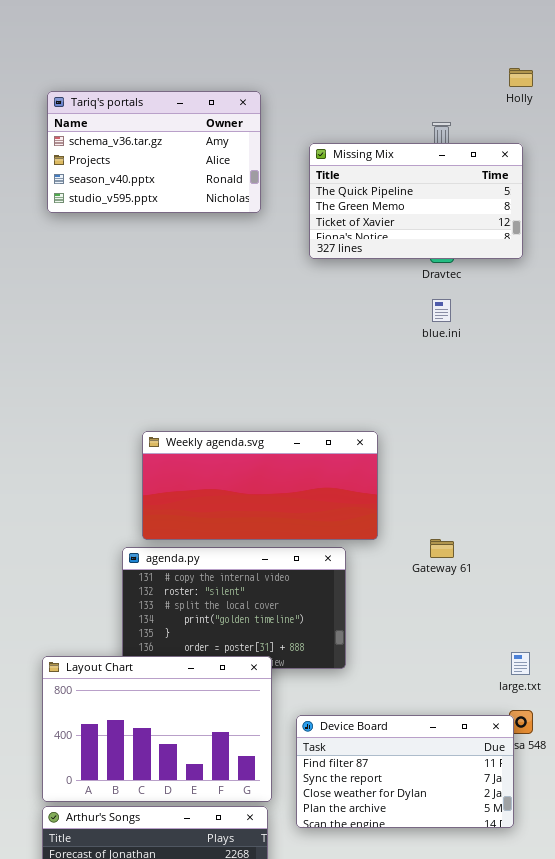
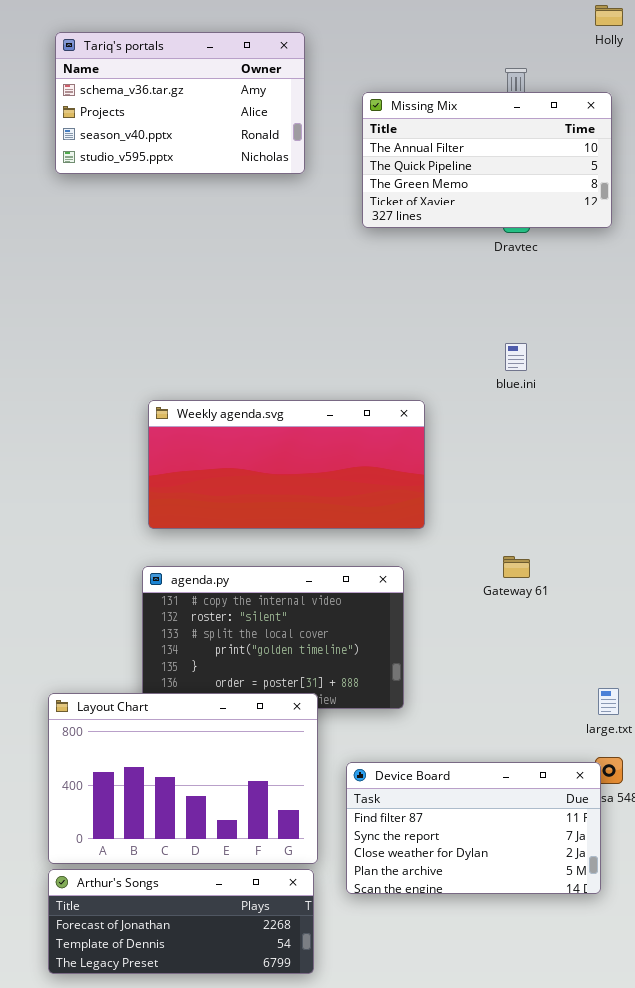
Missing Mix: [309,143,523,259] -> [362,92,612,228], scrolled up 1 row
blue.ini: [432,299,451,322] -> [505,343,527,371], moved
Weekly agenda.svg: [142,431,378,540] -> [148,400,425,529], moved

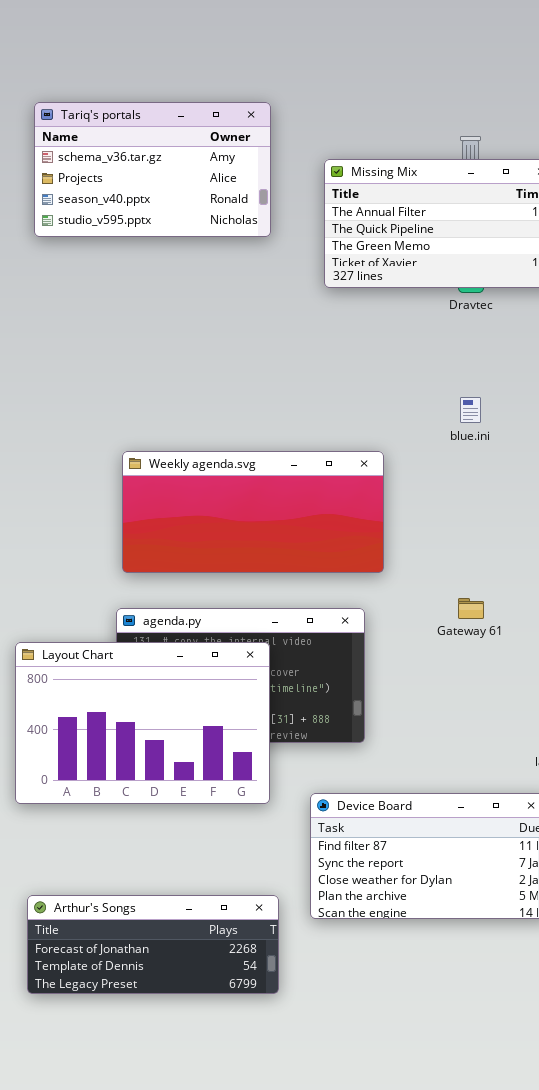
Layout Chart: [48,693,318,864] -> [15,642,270,804], moved

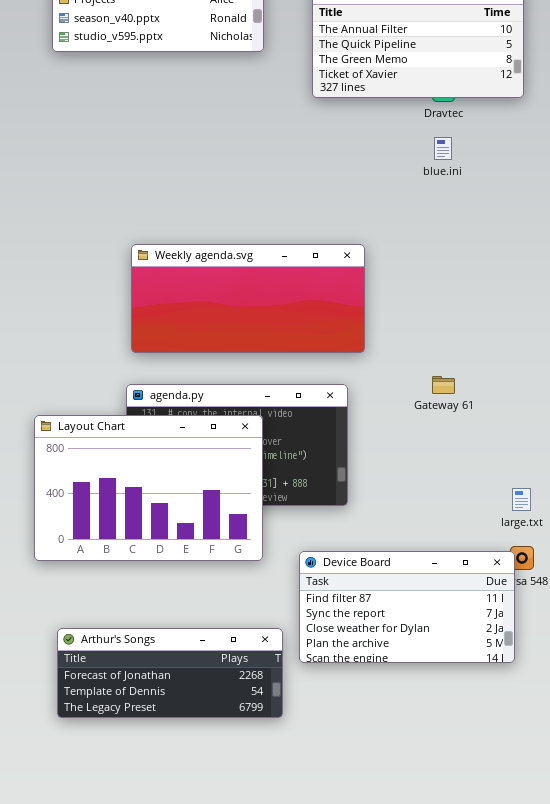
blue.ini: [460,397,481,423] -> [434,137,452,160], moved
Arthur's Songs: [27,895,279,994] -> [57,628,283,718], moved

